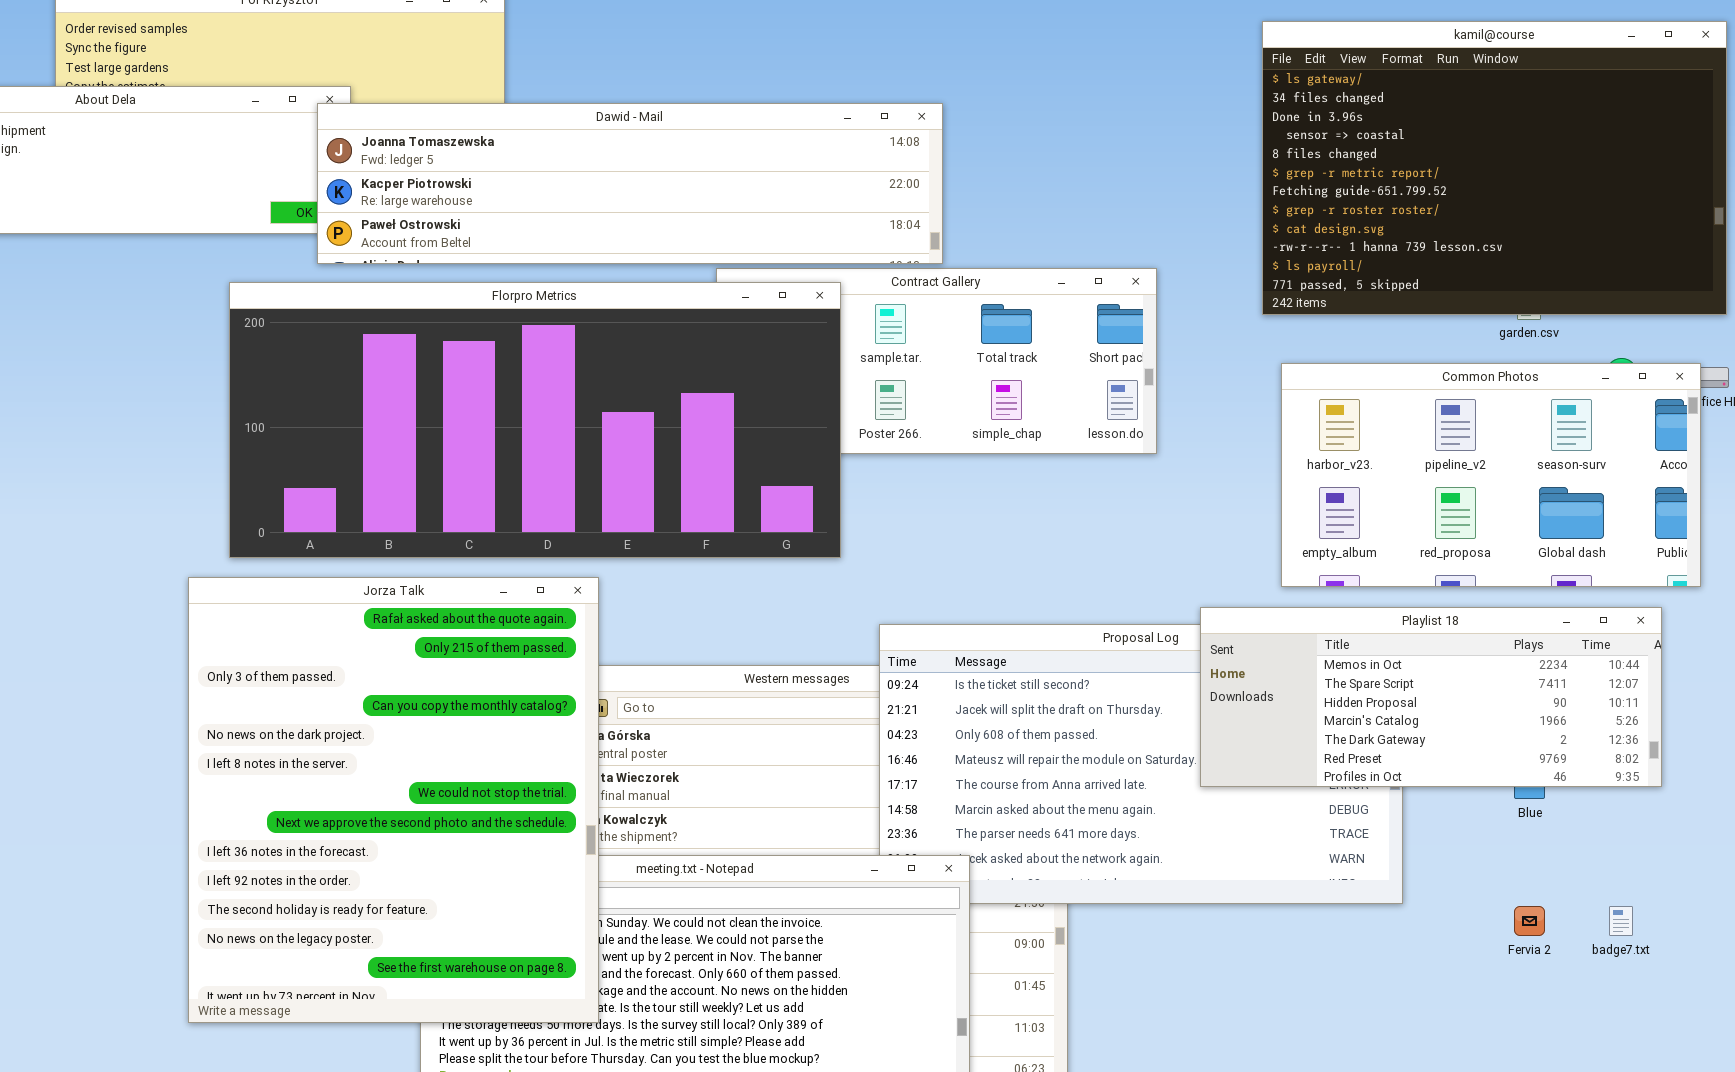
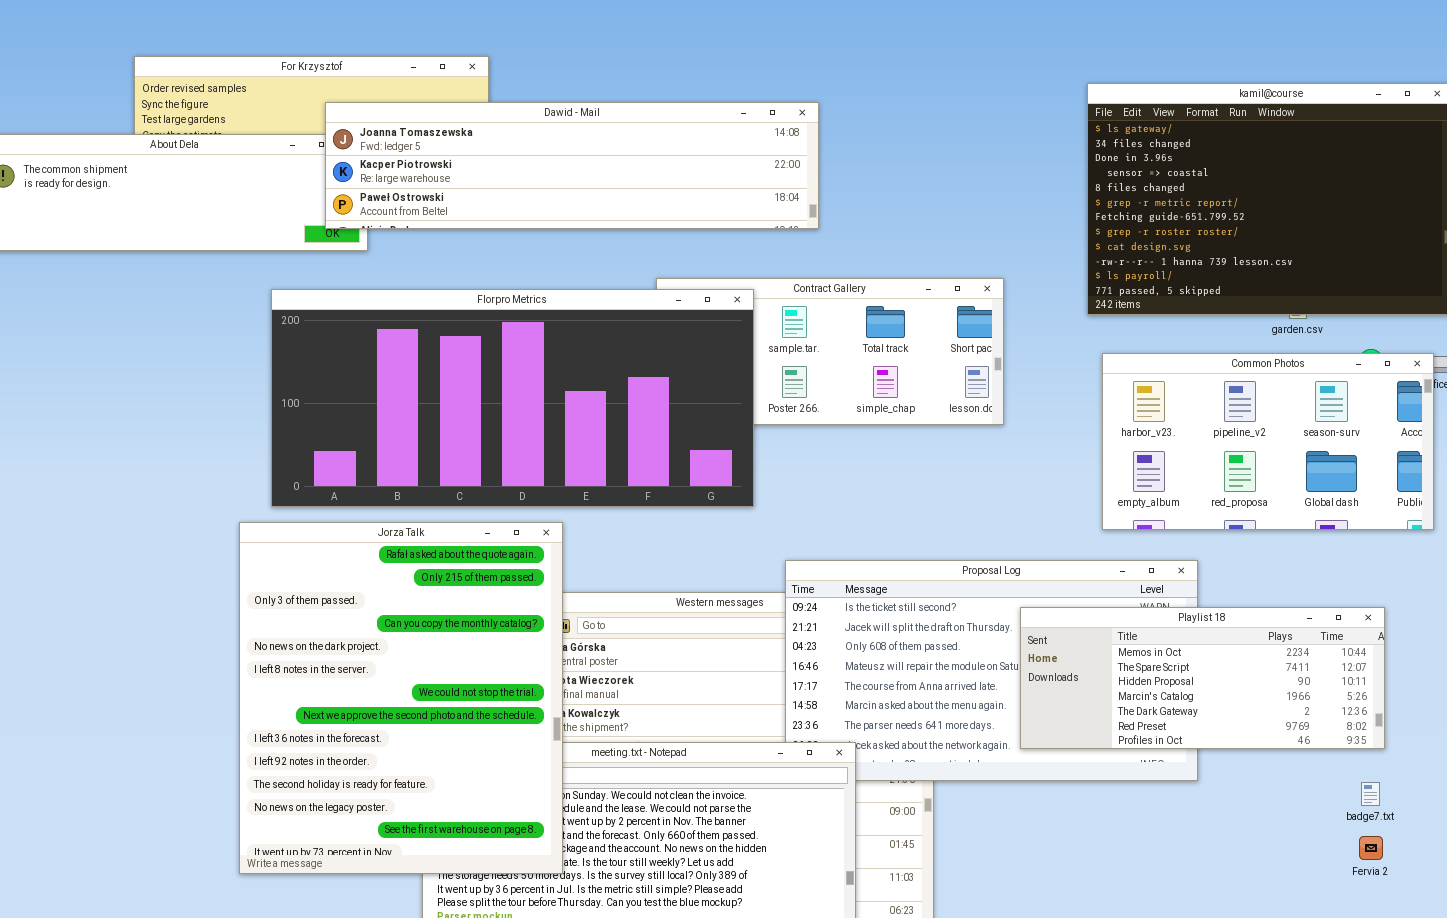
Dawid - Mail: [317,103,943,264] -> [325,102,819,229], moved
Playlist 18: [1200,607,1662,787] -> [1020,607,1385,749], moved
Fervia 2: [1514,906,1545,936] -> [1359,836,1383,860], moved

